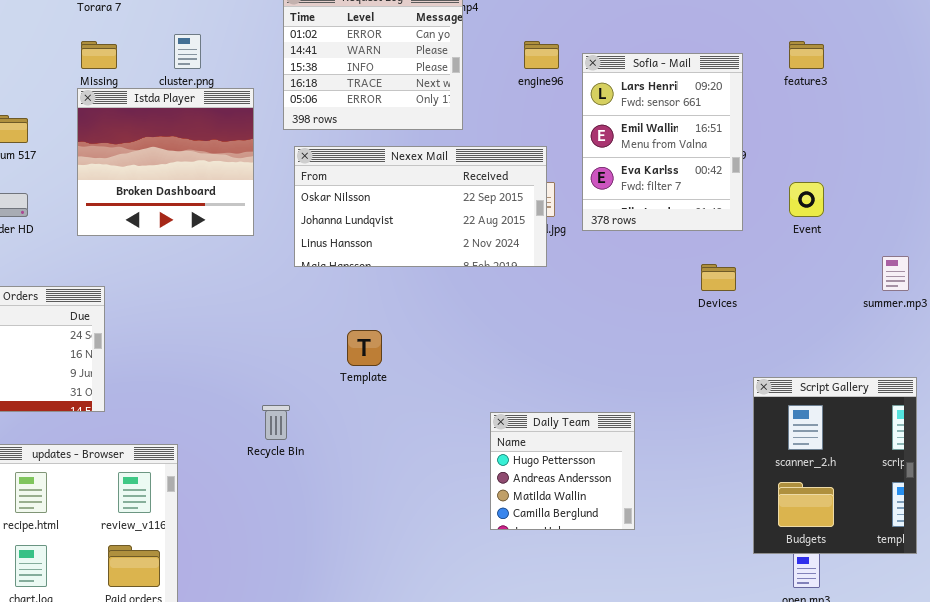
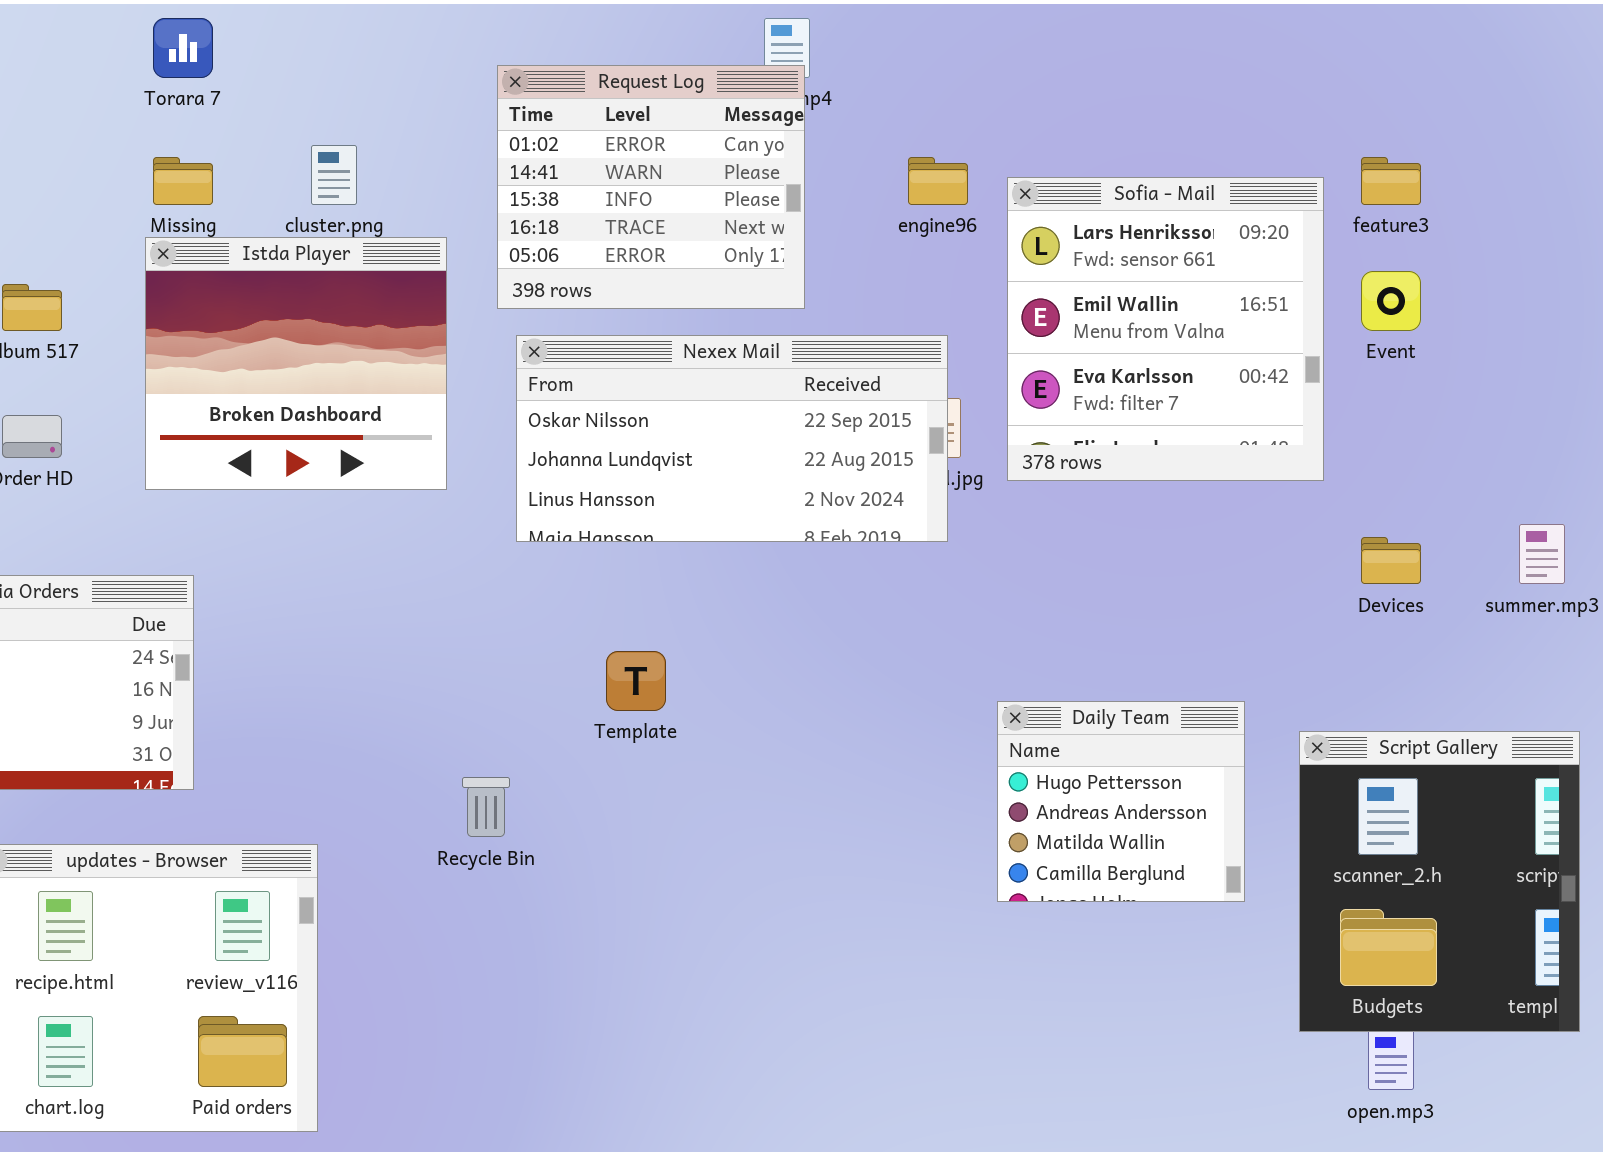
Sofia - Mail: [582,53,743,231] -> [1007,177,1324,481], resized
Event: [789,182,824,217] -> [1361,271,1421,331], moved
Devices: [701,264,736,291] -> [1361,537,1421,584], moved
Daily Team: [490,412,635,530] -> [997,701,1245,902], moved

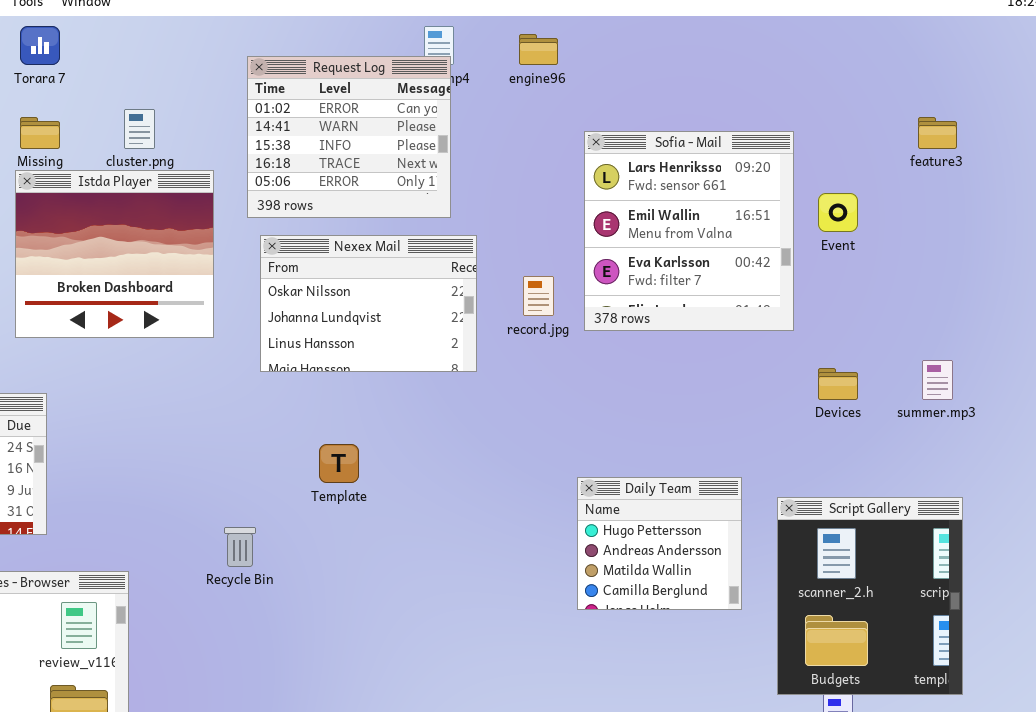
engine96: [908,157,968,205] -> [519,34,558,65], moved
feature3: [1361,157,1421,205] -> [918,117,957,149], moved
Nexex Mail: [516,335,948,542] -> [260,235,477,372], resized

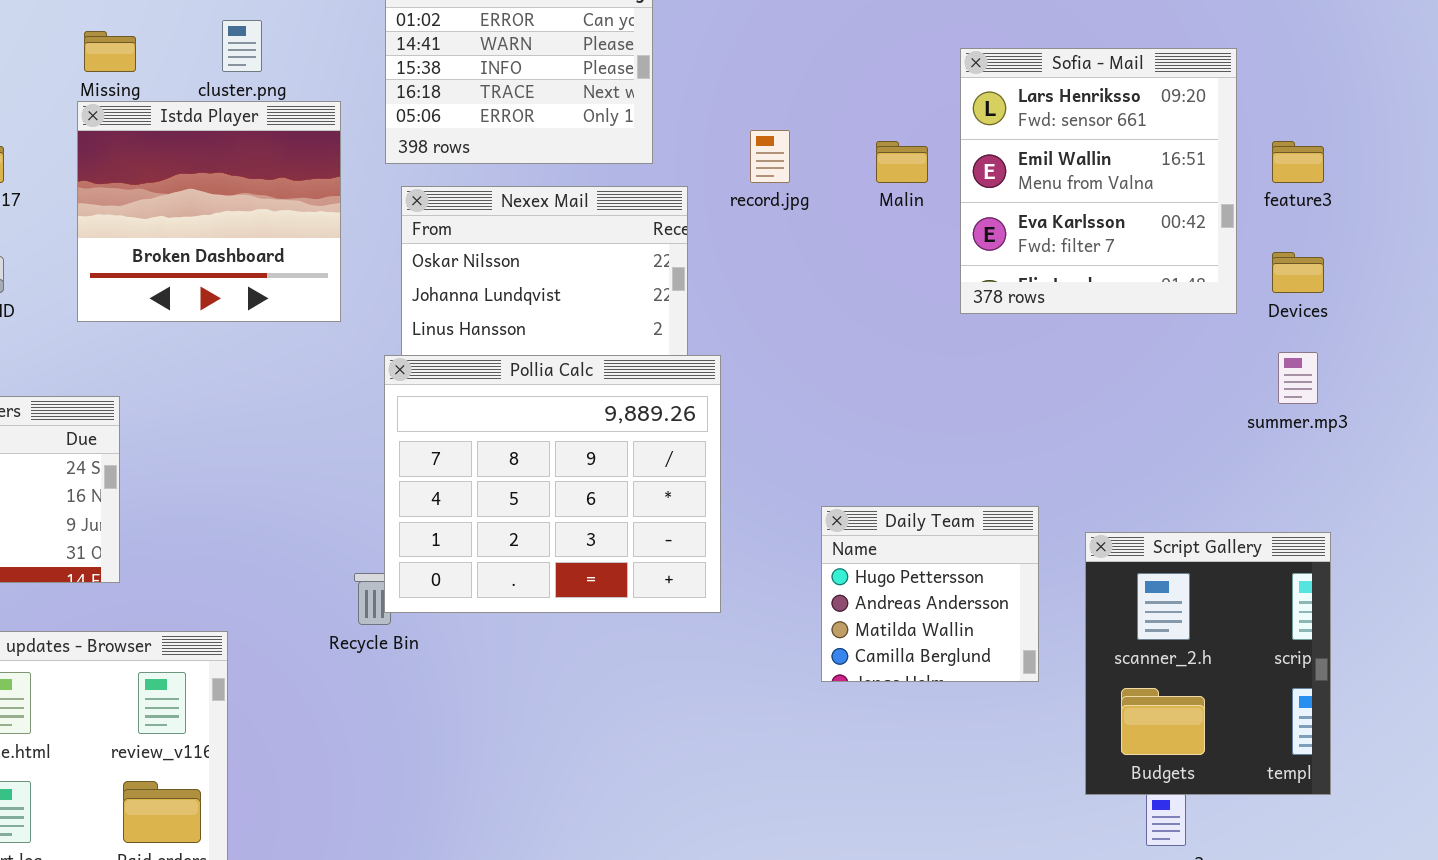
feature3: [918,117,957,149] -> [1272,141,1324,183], moved
Sofia - Mail: [584,131,794,331] -> [960,48,1237,314], moved
record.jpg: [523,276,554,316] -> [750,130,790,183], moved
Pollia Calc: none -> [384,355,721,613], opened
Devices: [818,368,858,400] -> [1272,252,1324,293], moved

